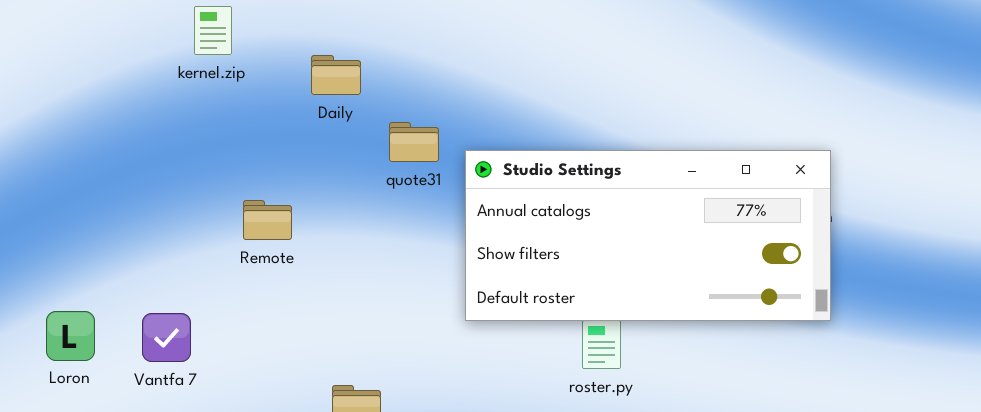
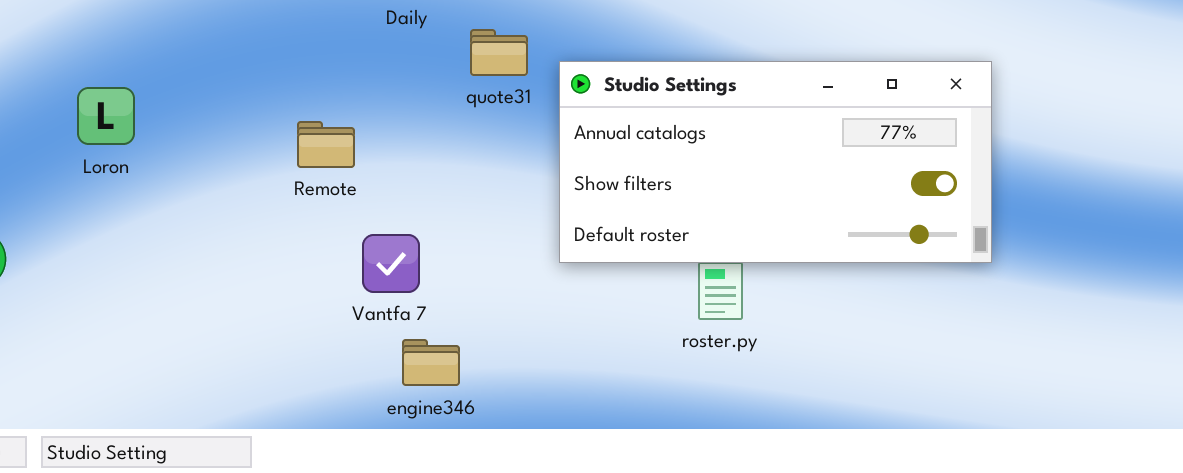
Loron: [46,311,95,361] -> [77,87,135,145], moved
Vantfa 7: [142,313,191,362] -> [362,234,420,293], moved

